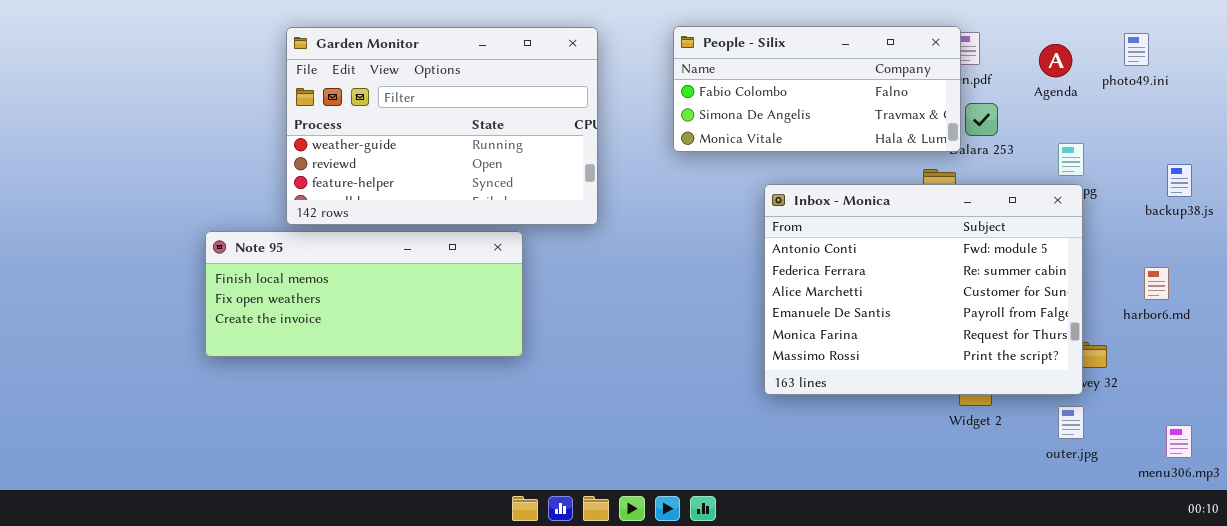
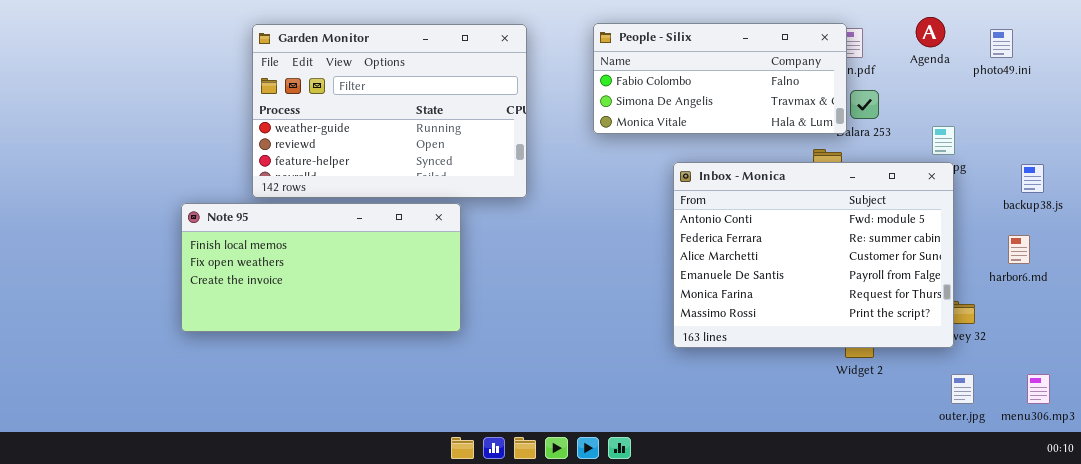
Agenda: [1039,44,1072,77] -> [916,17,945,47], moved
backup38.js: [1167,164,1192,197] -> [1021,164,1044,193], moved
Note 95: [205,231,523,357] -> [181,203,461,332], resized
outer.jpg: [1058,406,1084,439] -> [951,374,974,404], moved

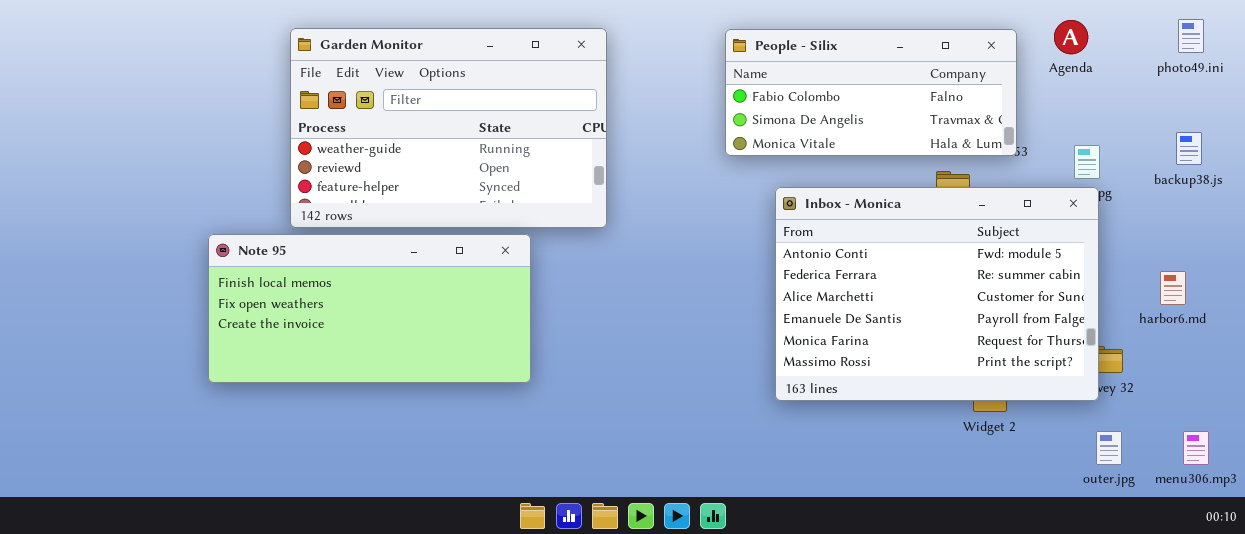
People - Silix: [593,23,847,134] -> [725,29,1017,156], moved
photo49.ini: [990,29,1013,58] -> [1178,19,1204,53], moved
backup38.js: [1021,164,1044,193] -> [1176,132,1202,165], moved

